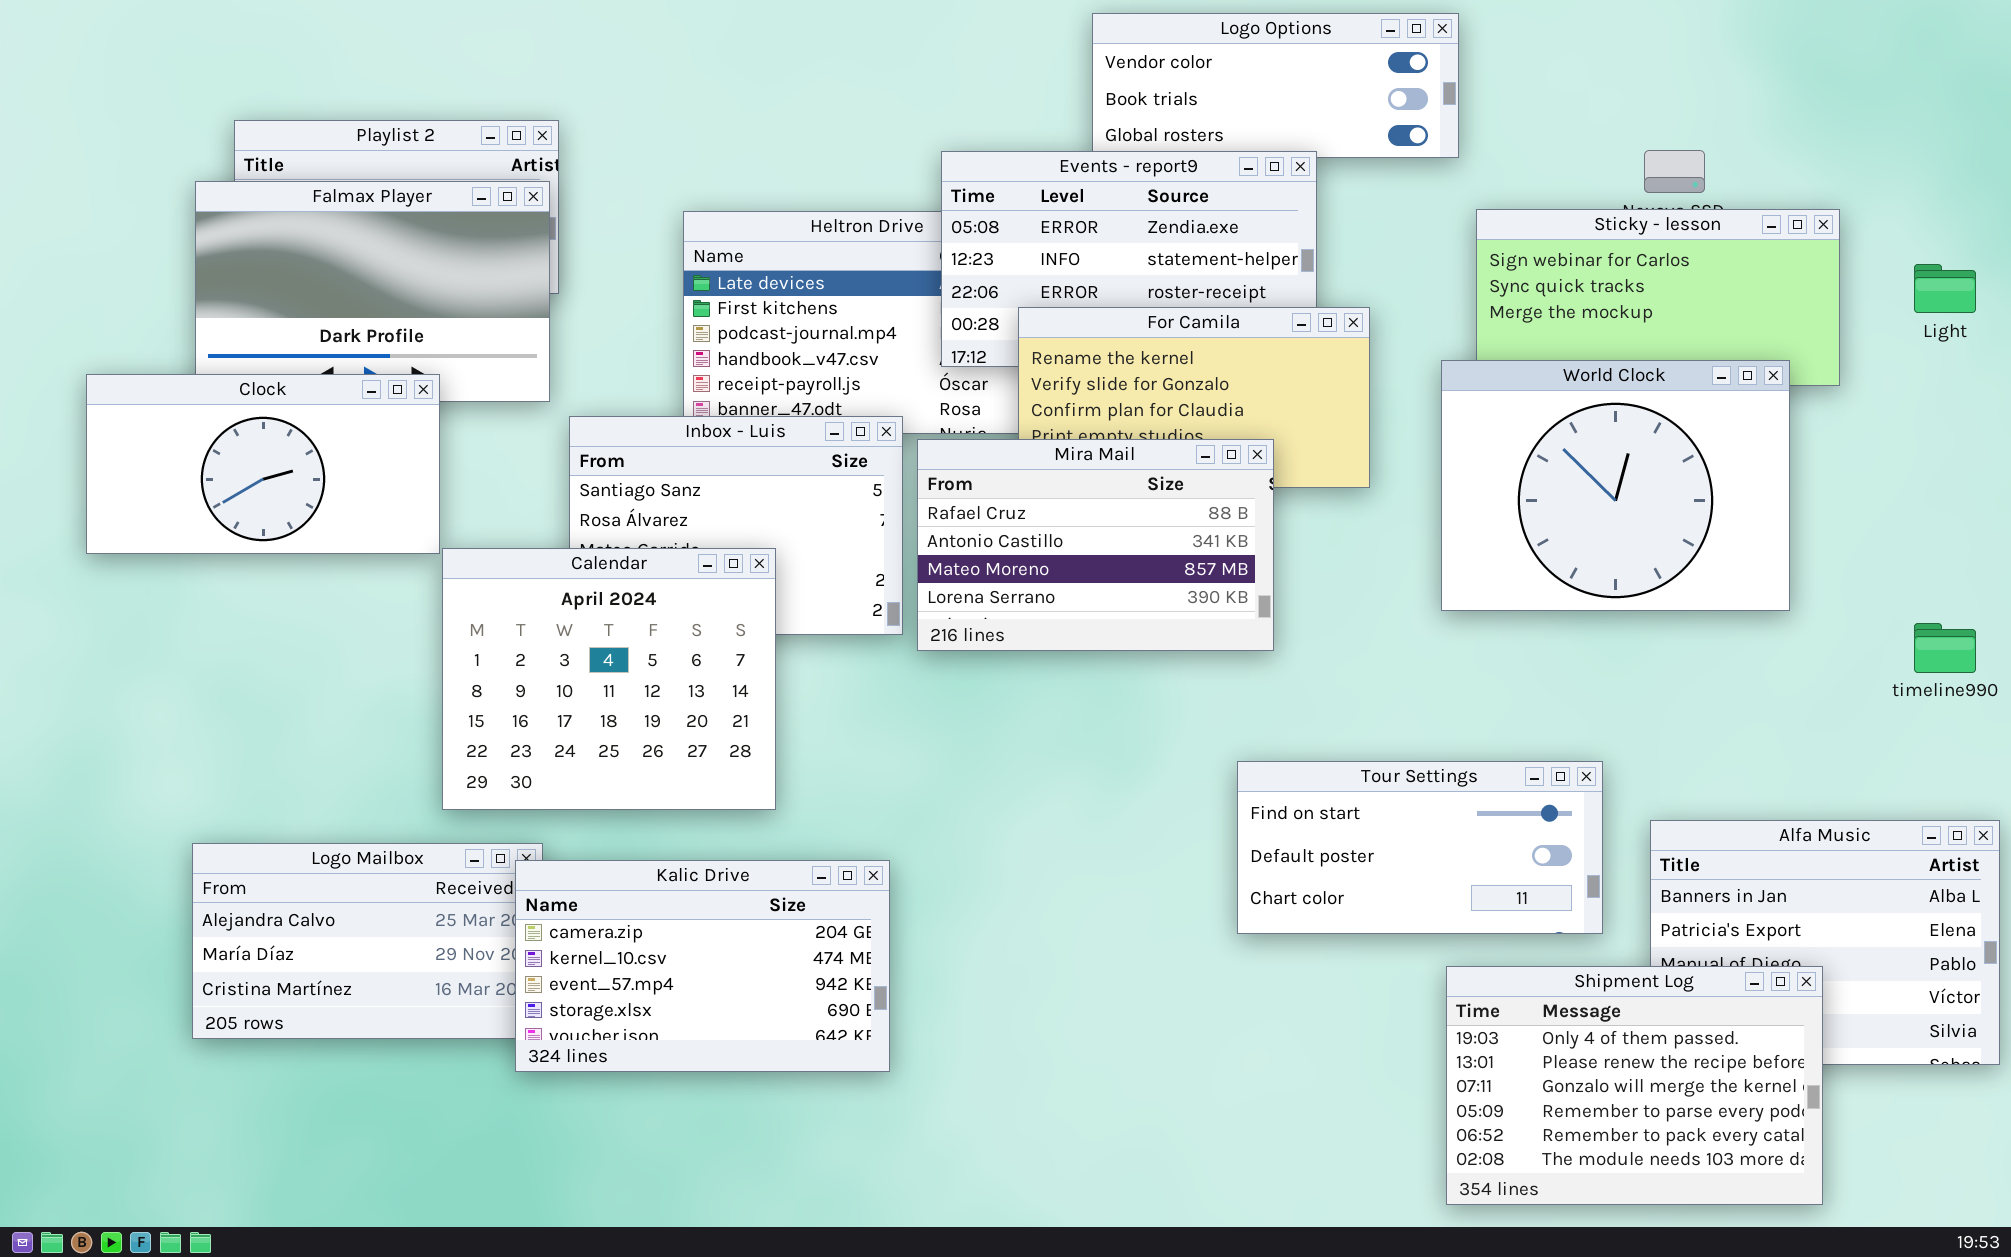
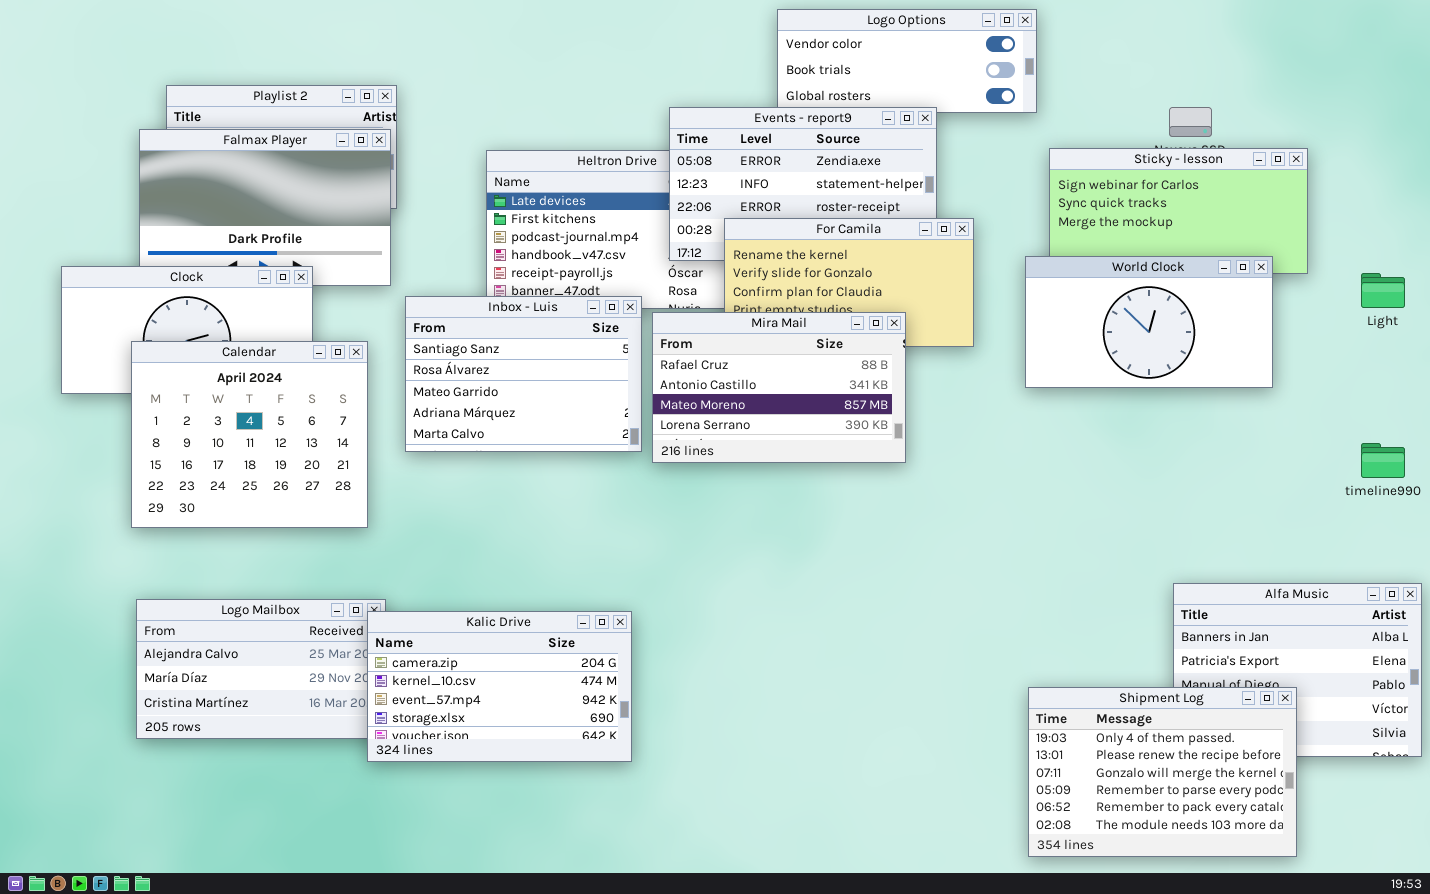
Light: [1914,264,1976,313] -> [1361,273,1405,308], moved
World Clock: [1441,360,1790,611] -> [1025,256,1273,388], resized
Calendar: [442,548,776,810] -> [131,341,368,528], moved
Tour Settings: [1237,761,1603,934] -> none, closed

